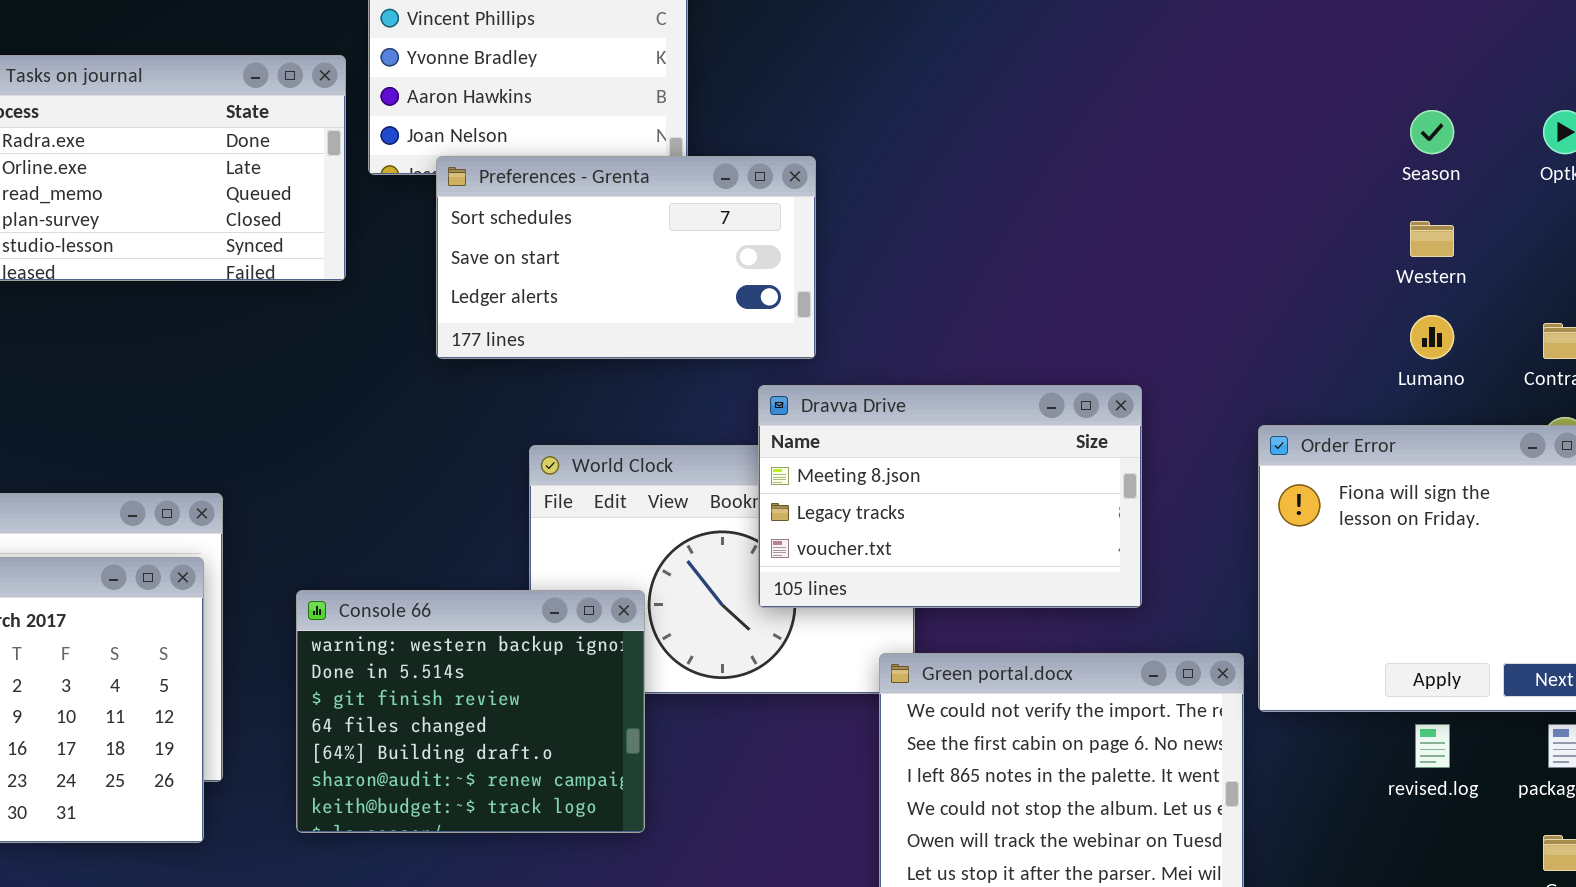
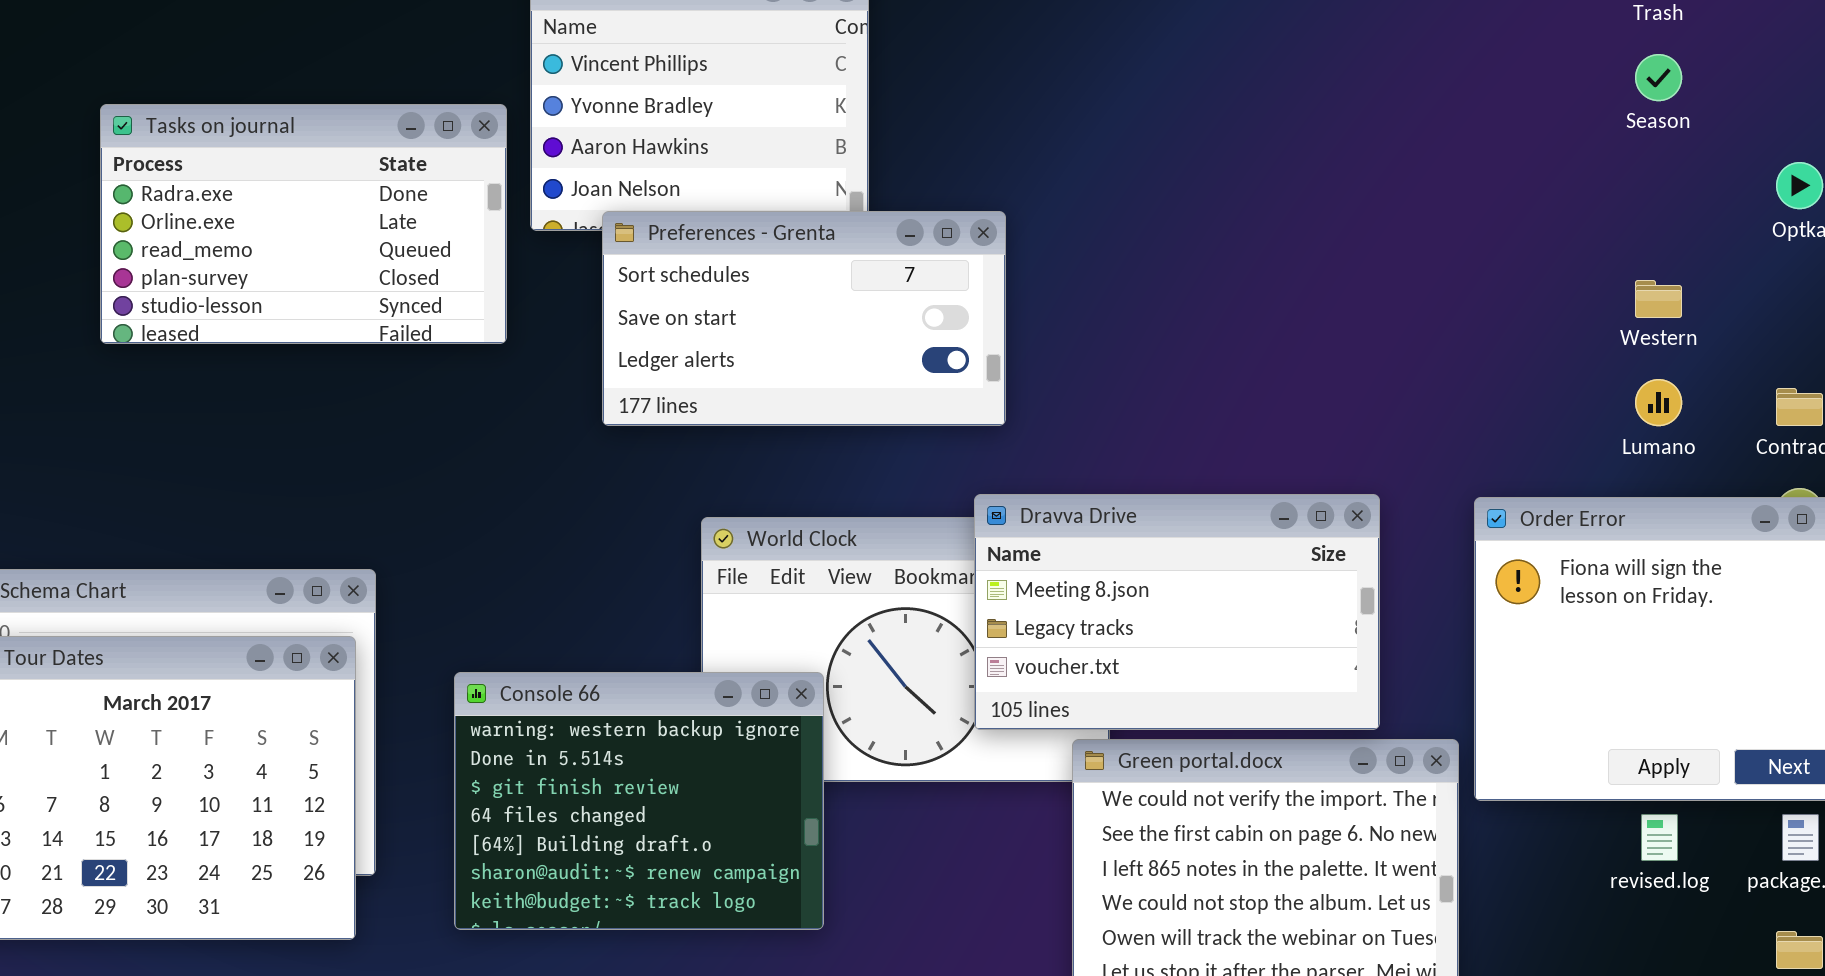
Season: [1410,110,1454,154] -> [1635,54,1682,101], moved
Dravva Drive: [758,385,1142,608] -> [974,494,1380,730], moved

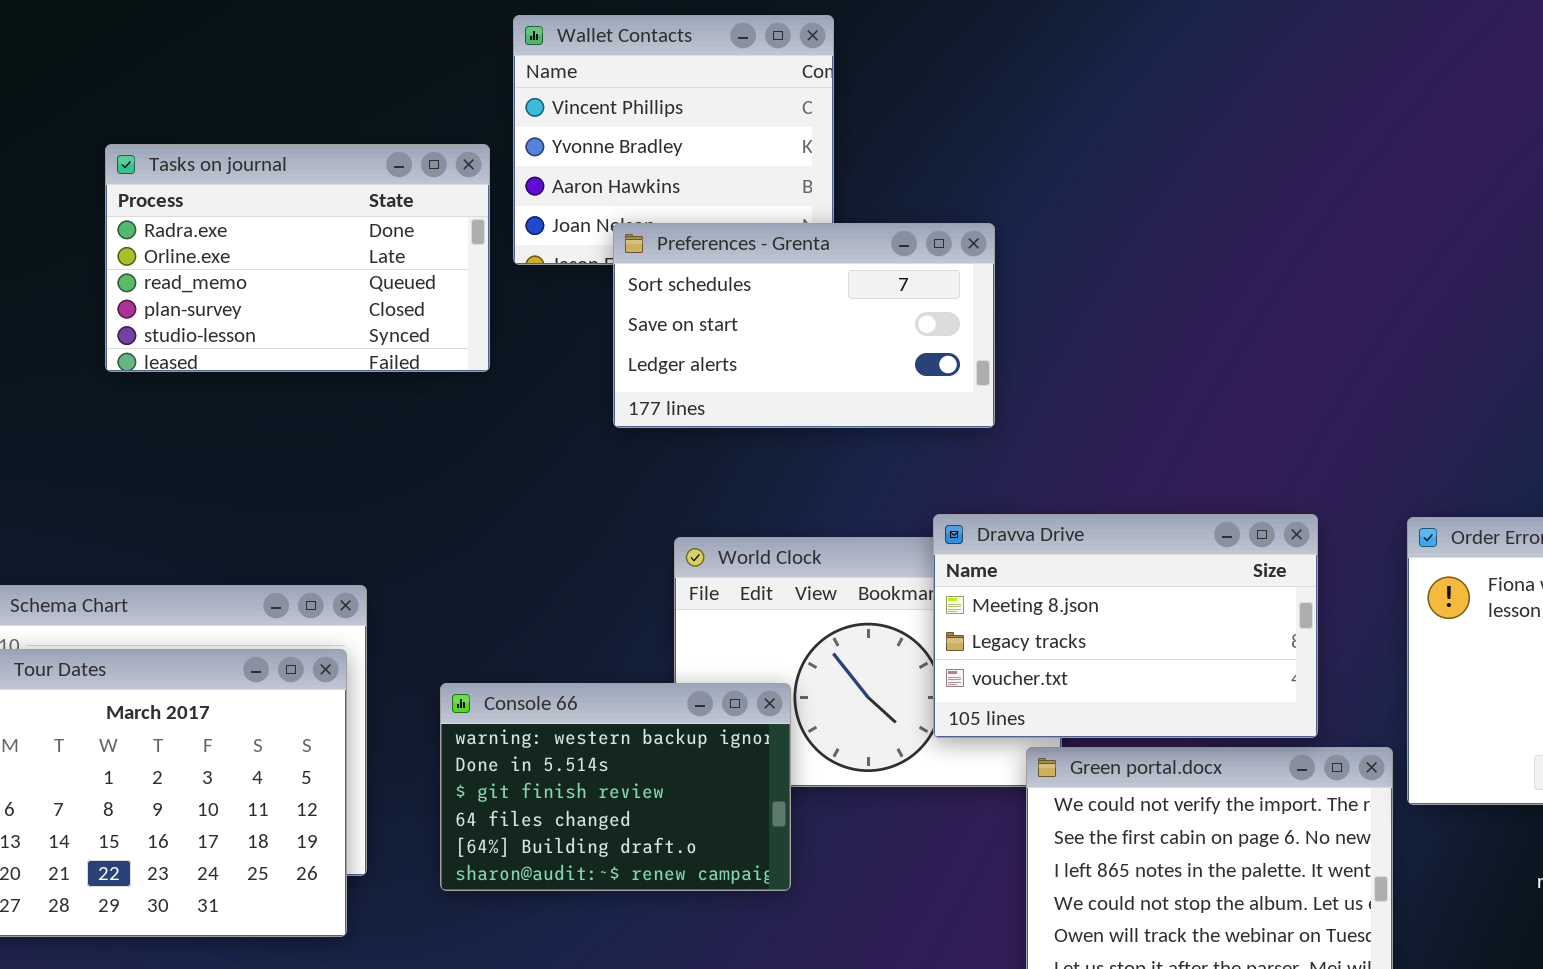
Preferences - Grenta: [602,211,1006,426] -> [613,223,995,428], moved
Console 66: [454,672,824,930] -> [440,683,791,891], resized

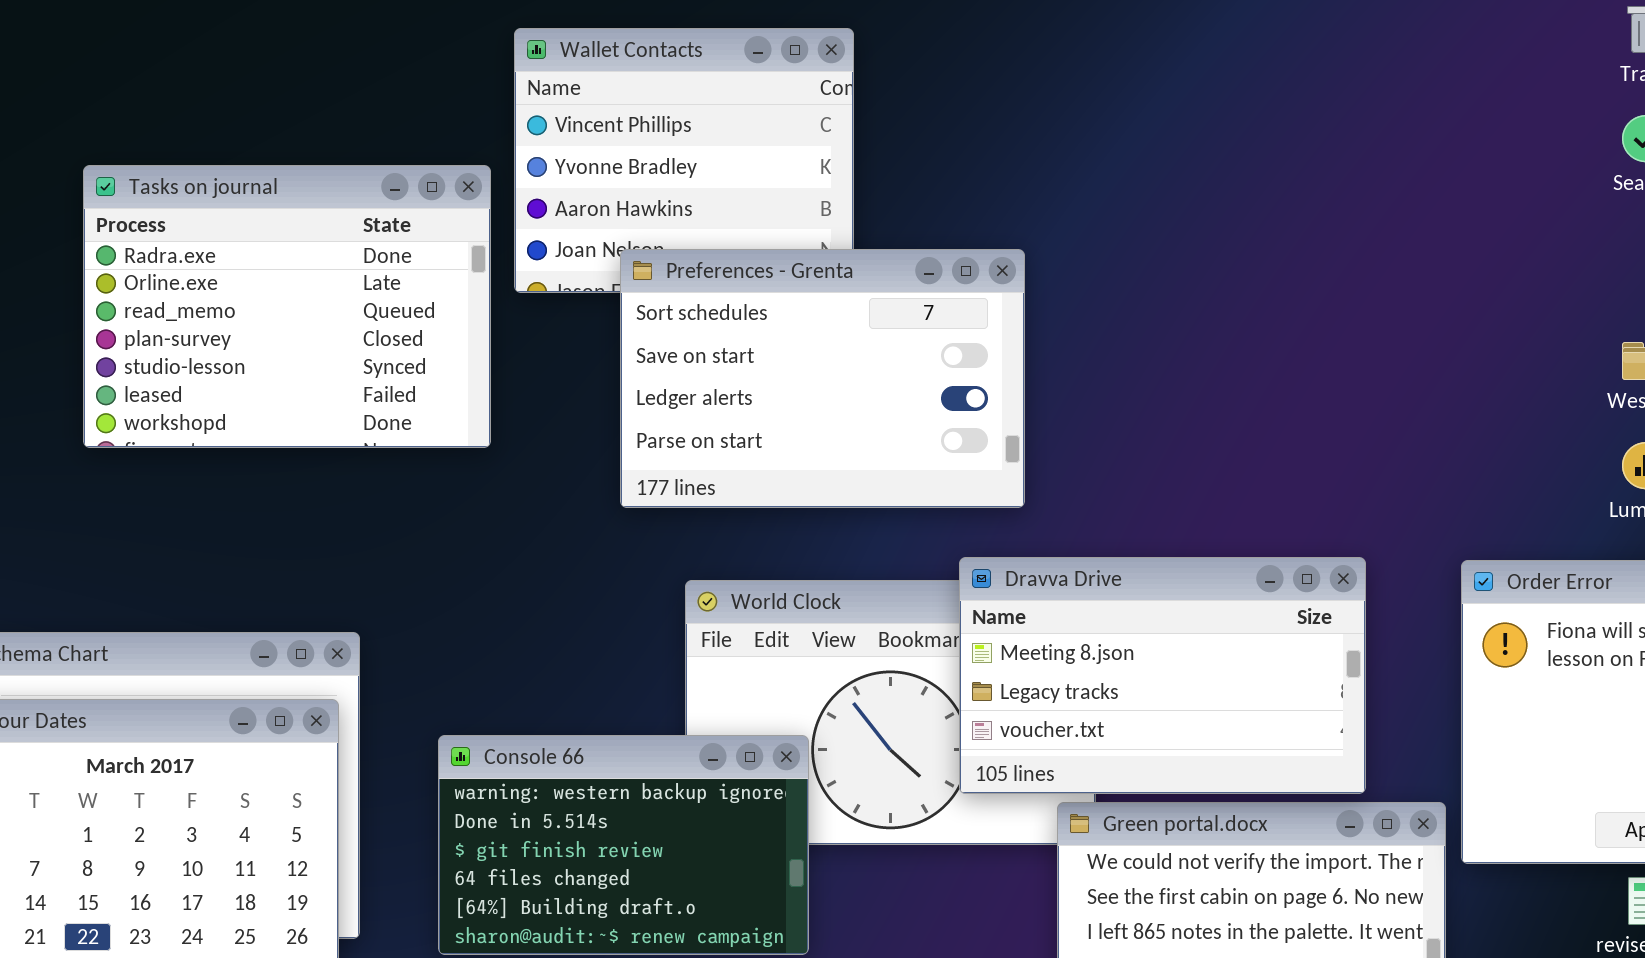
Tasks on journal: [105,144,490,372] -> [83,165,491,448], resized
Preferences - Grenta: [613,223,995,428] -> [620,249,1025,508], resized

